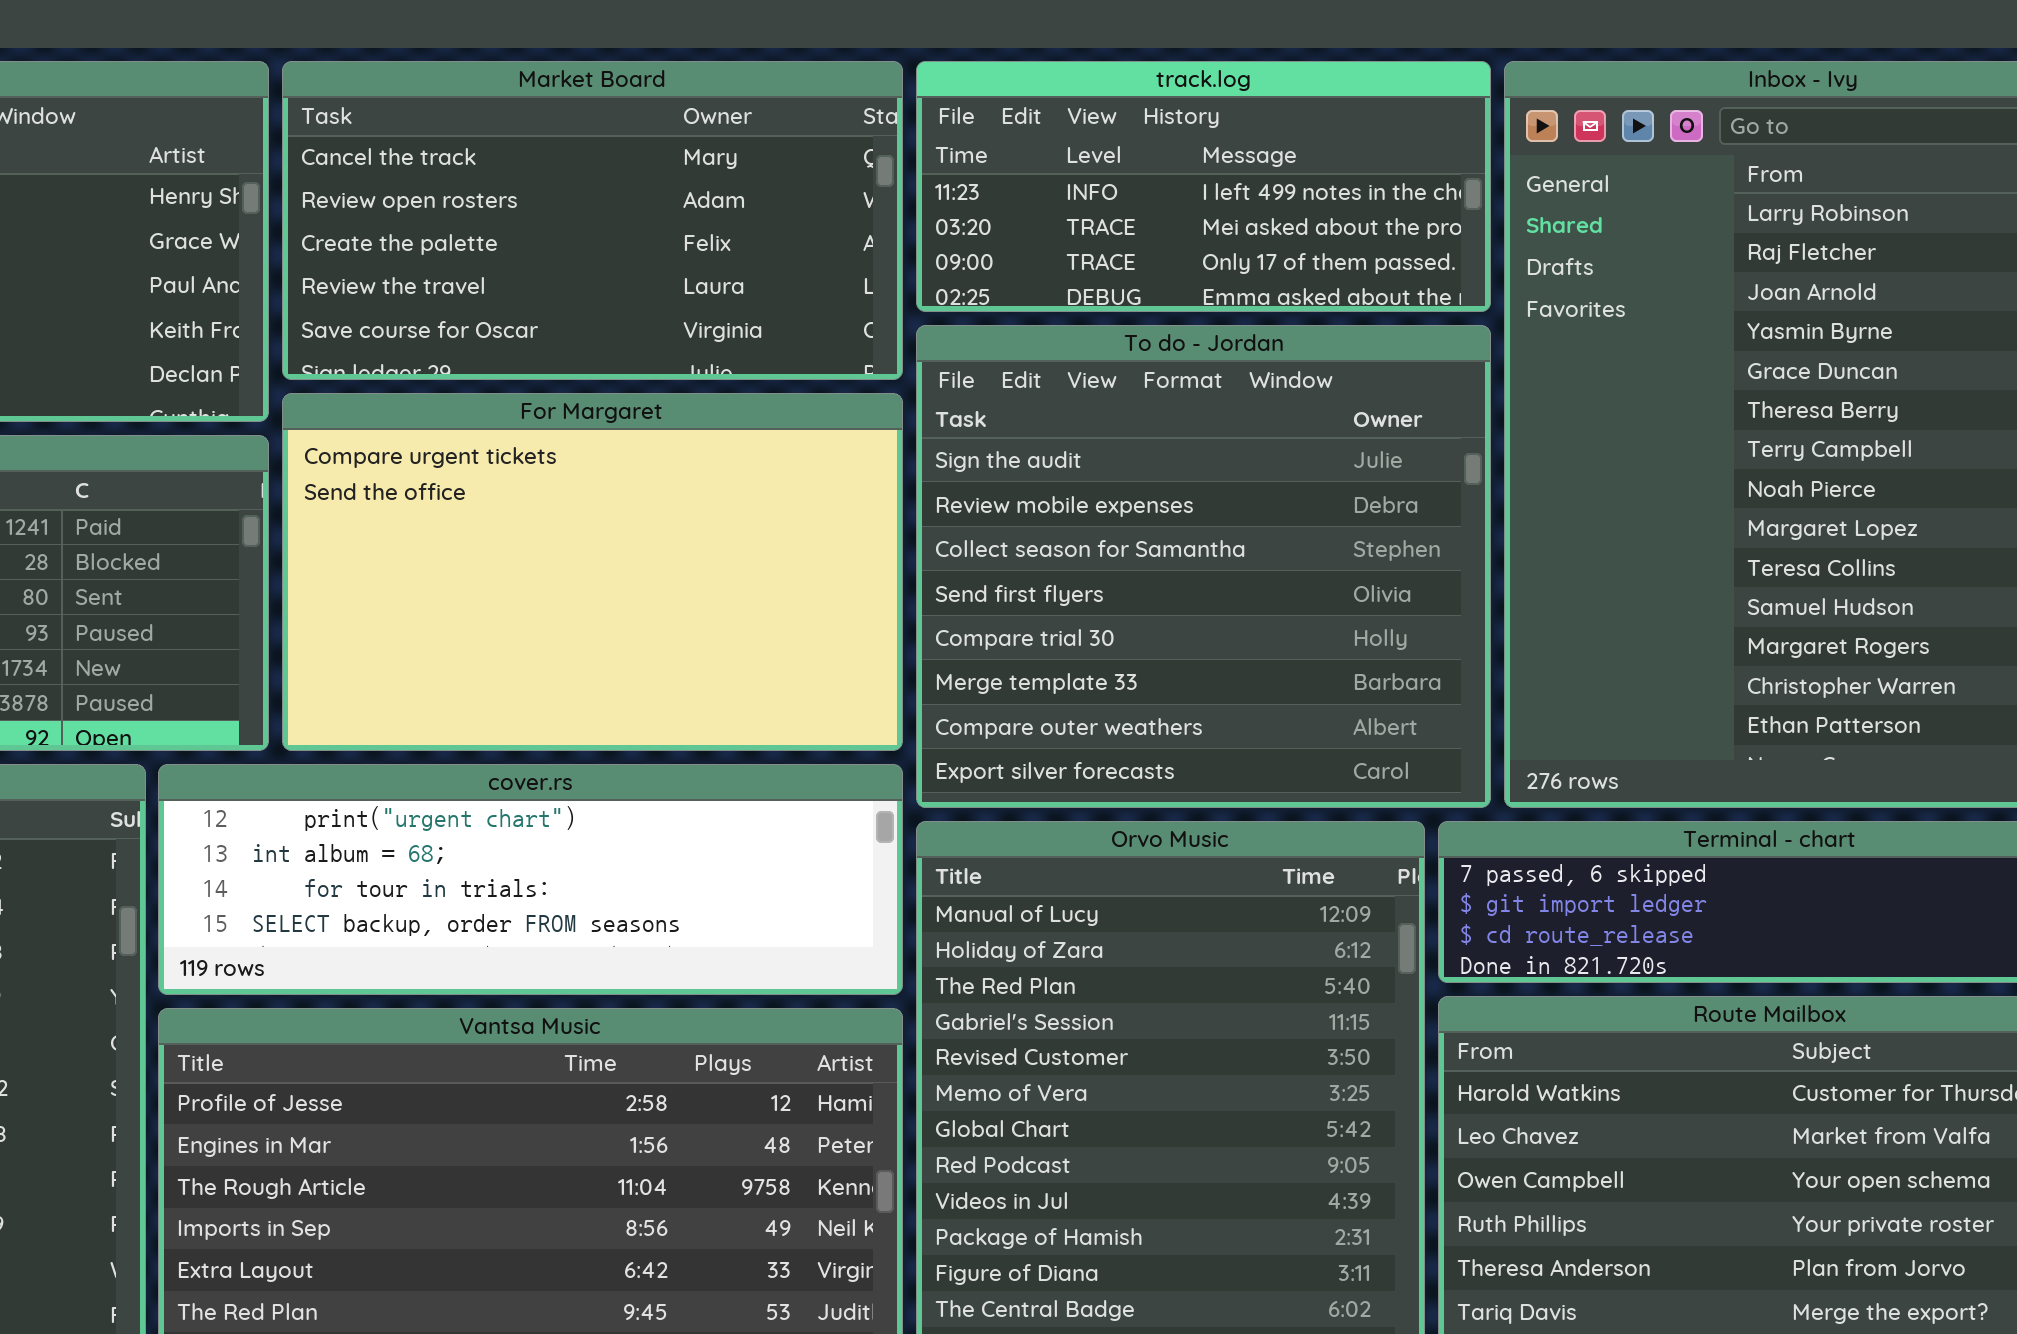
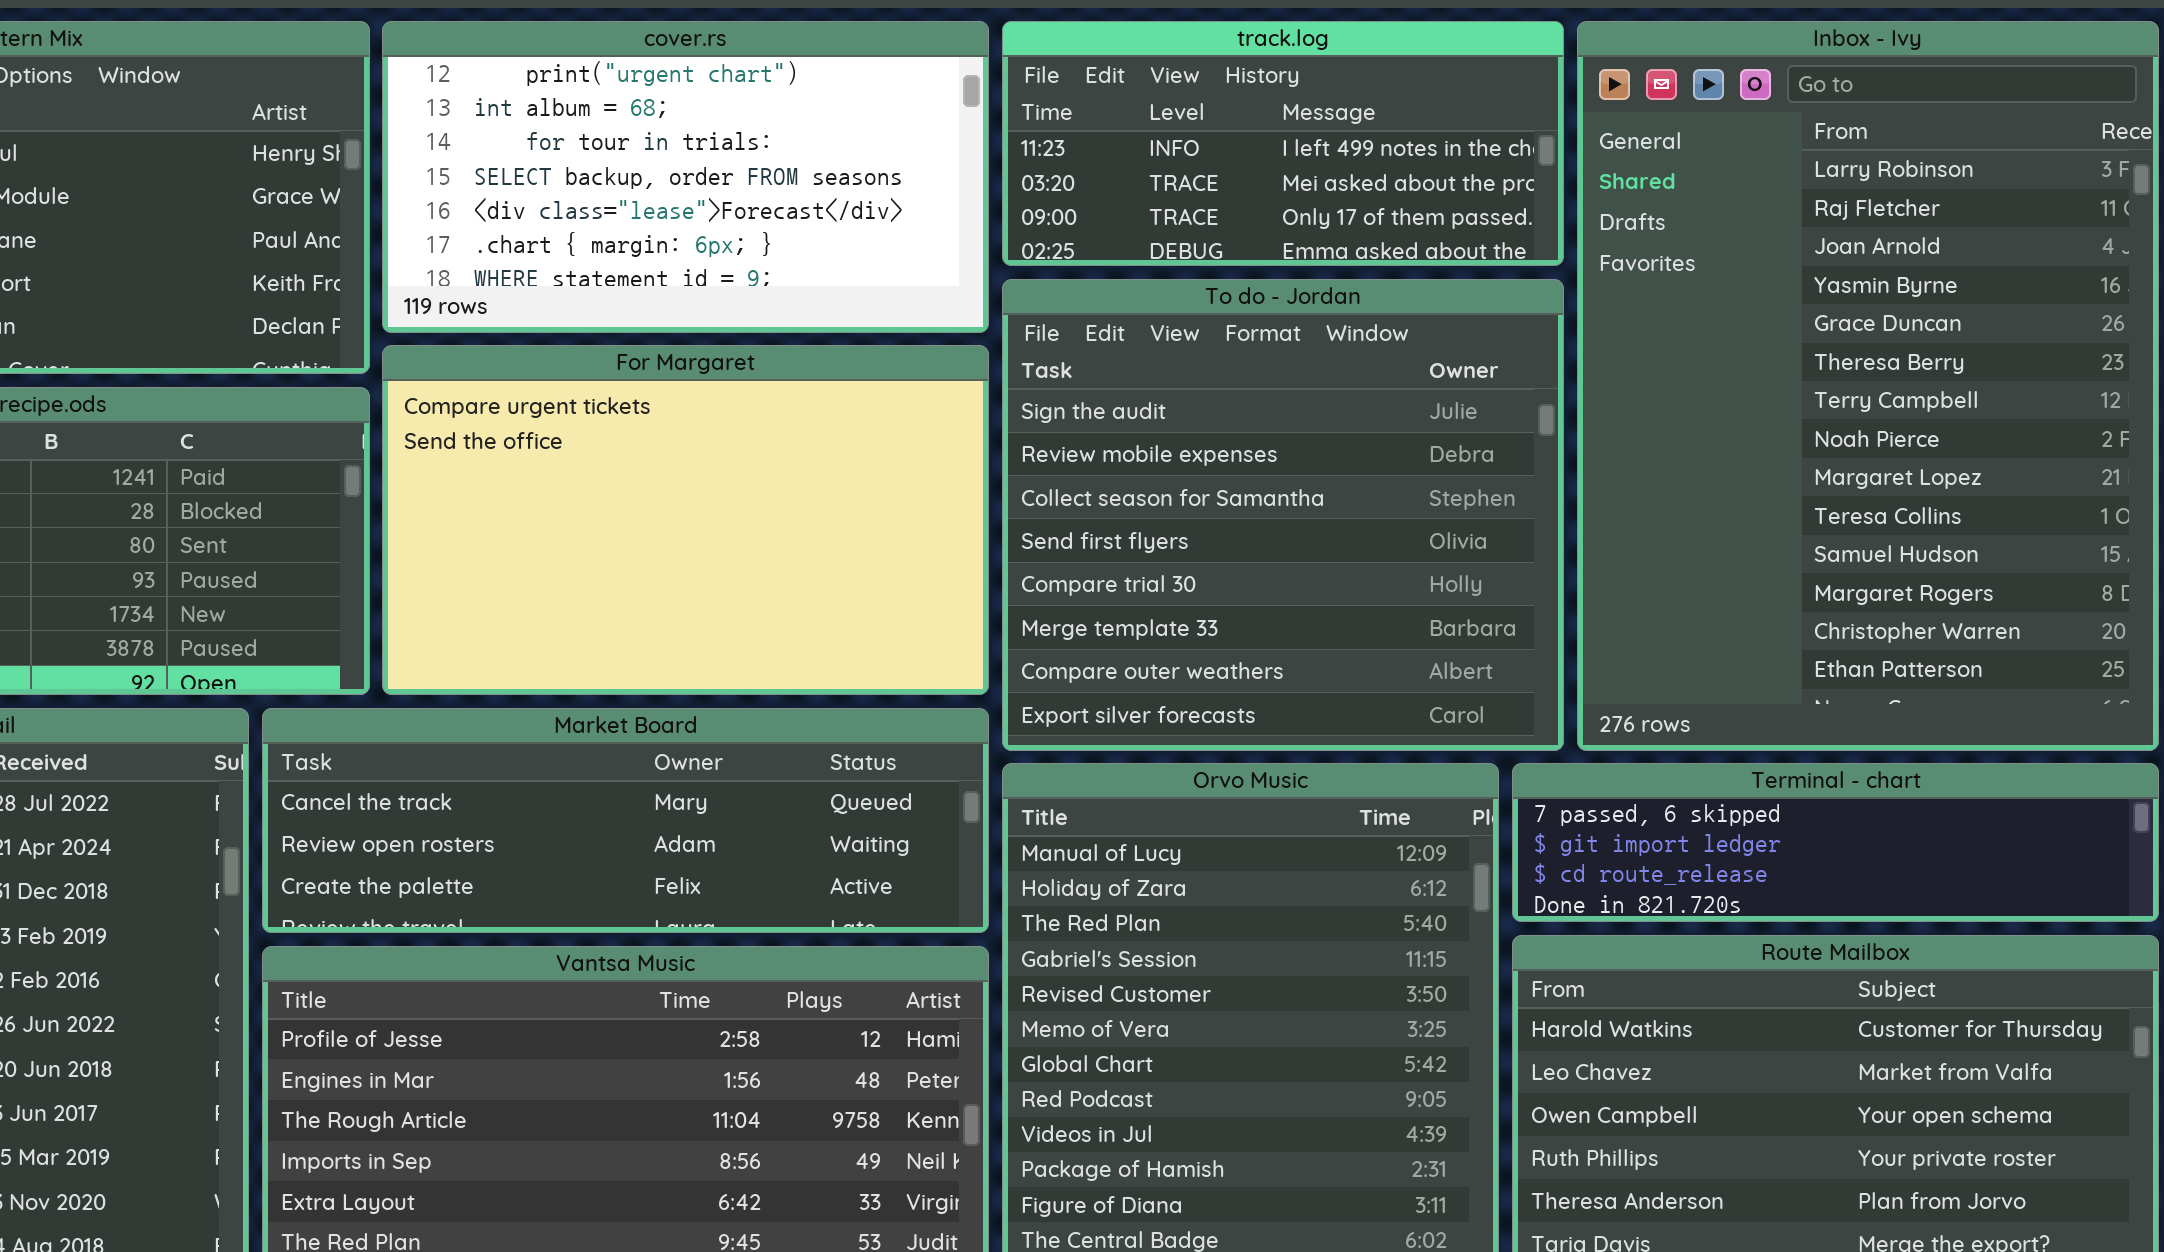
Market Board: [282,61,903,380] -> [262,708,989,933], moved, resized
cover.rs: [158,764,903,995] -> [382,21,989,333], moved, resized

